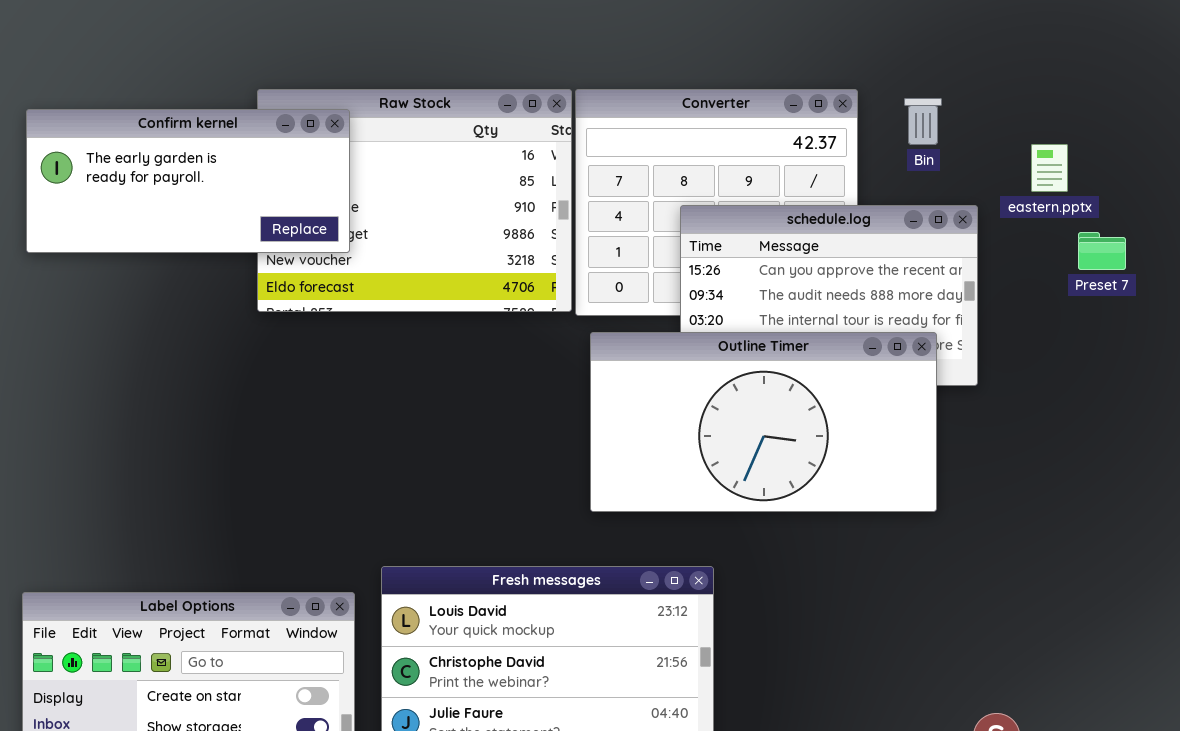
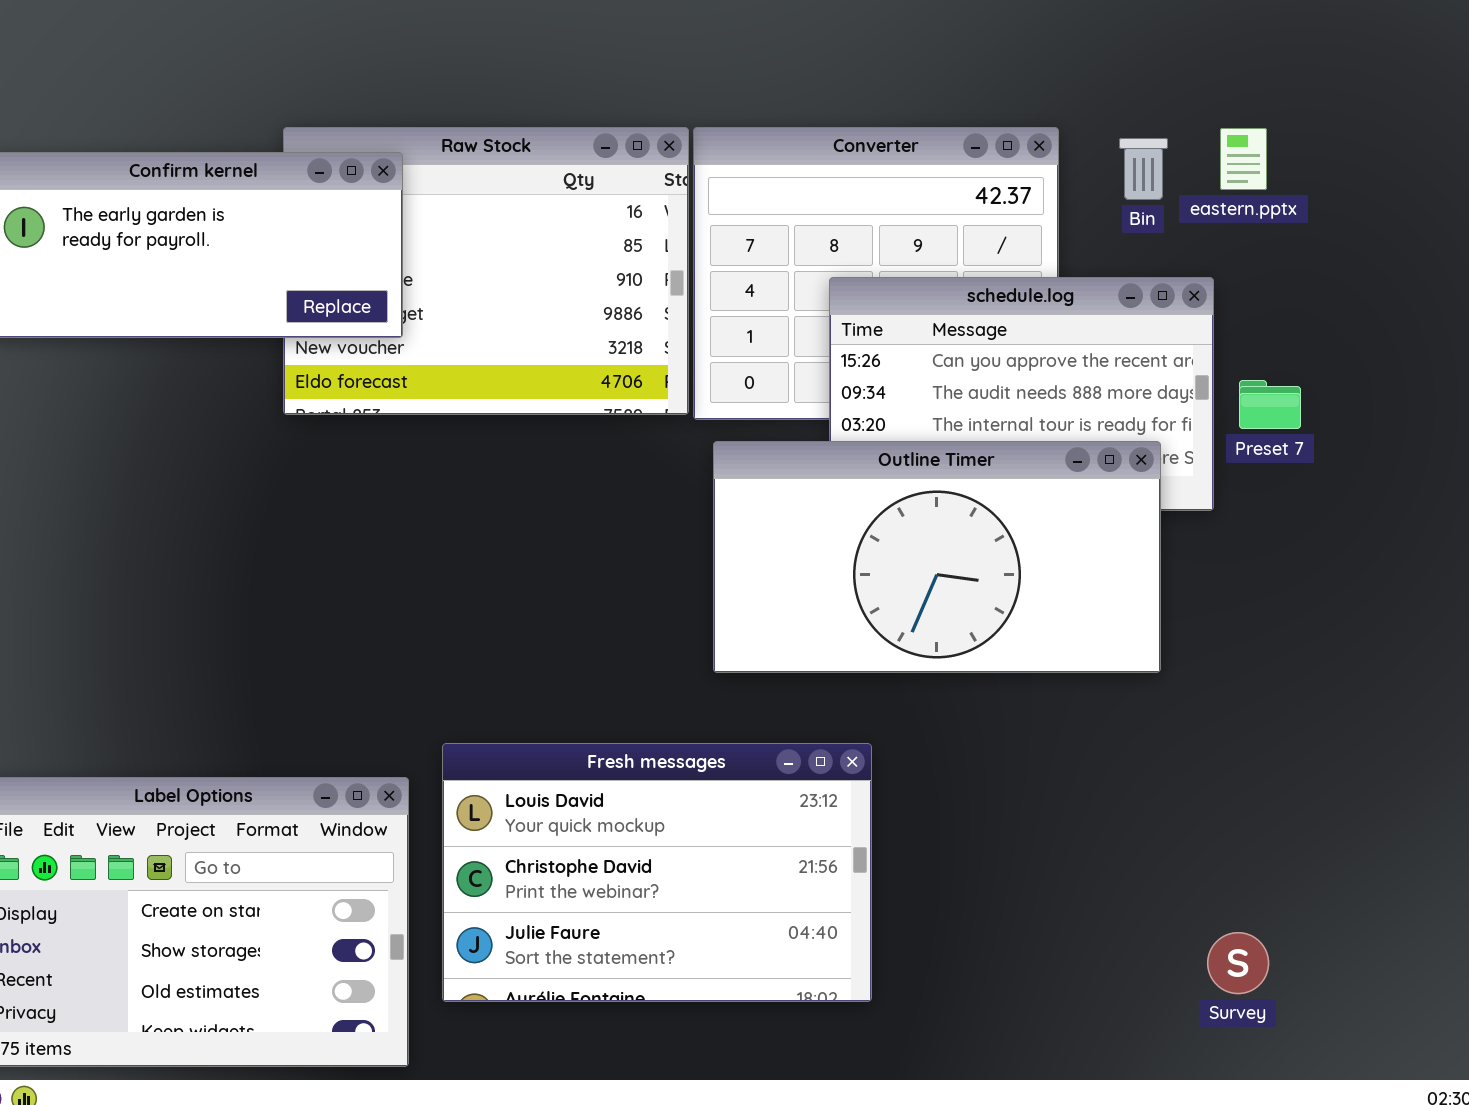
eastern.pptx: [1031,144,1068,192] -> [1220,128,1267,190], moved
Preset 7: [1078,232,1126,270] -> [1239,380,1301,429], moved

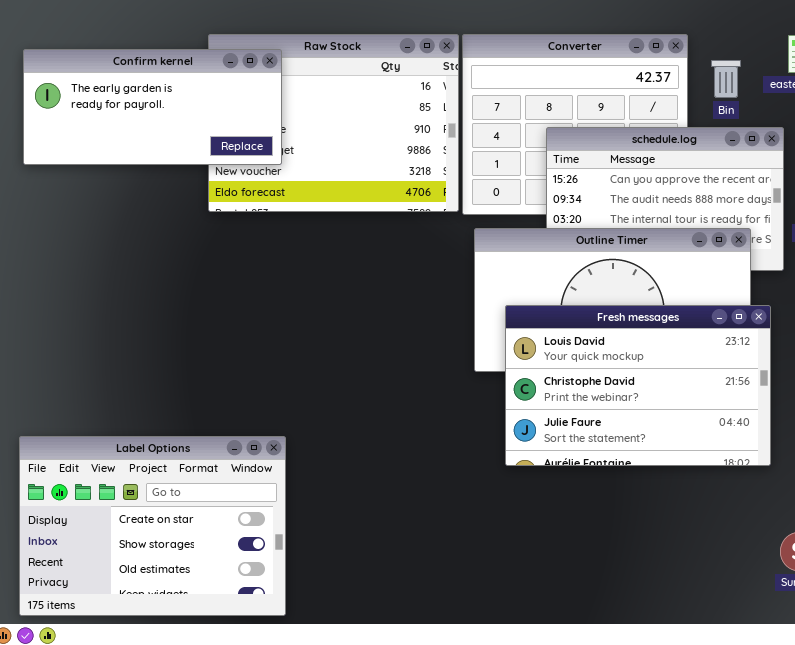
Bin: [1119,138,1168,200] -> [711,60,741,98], moved
Fresh messages: [442,743,872,1002] -> [505,305,771,466], moved

